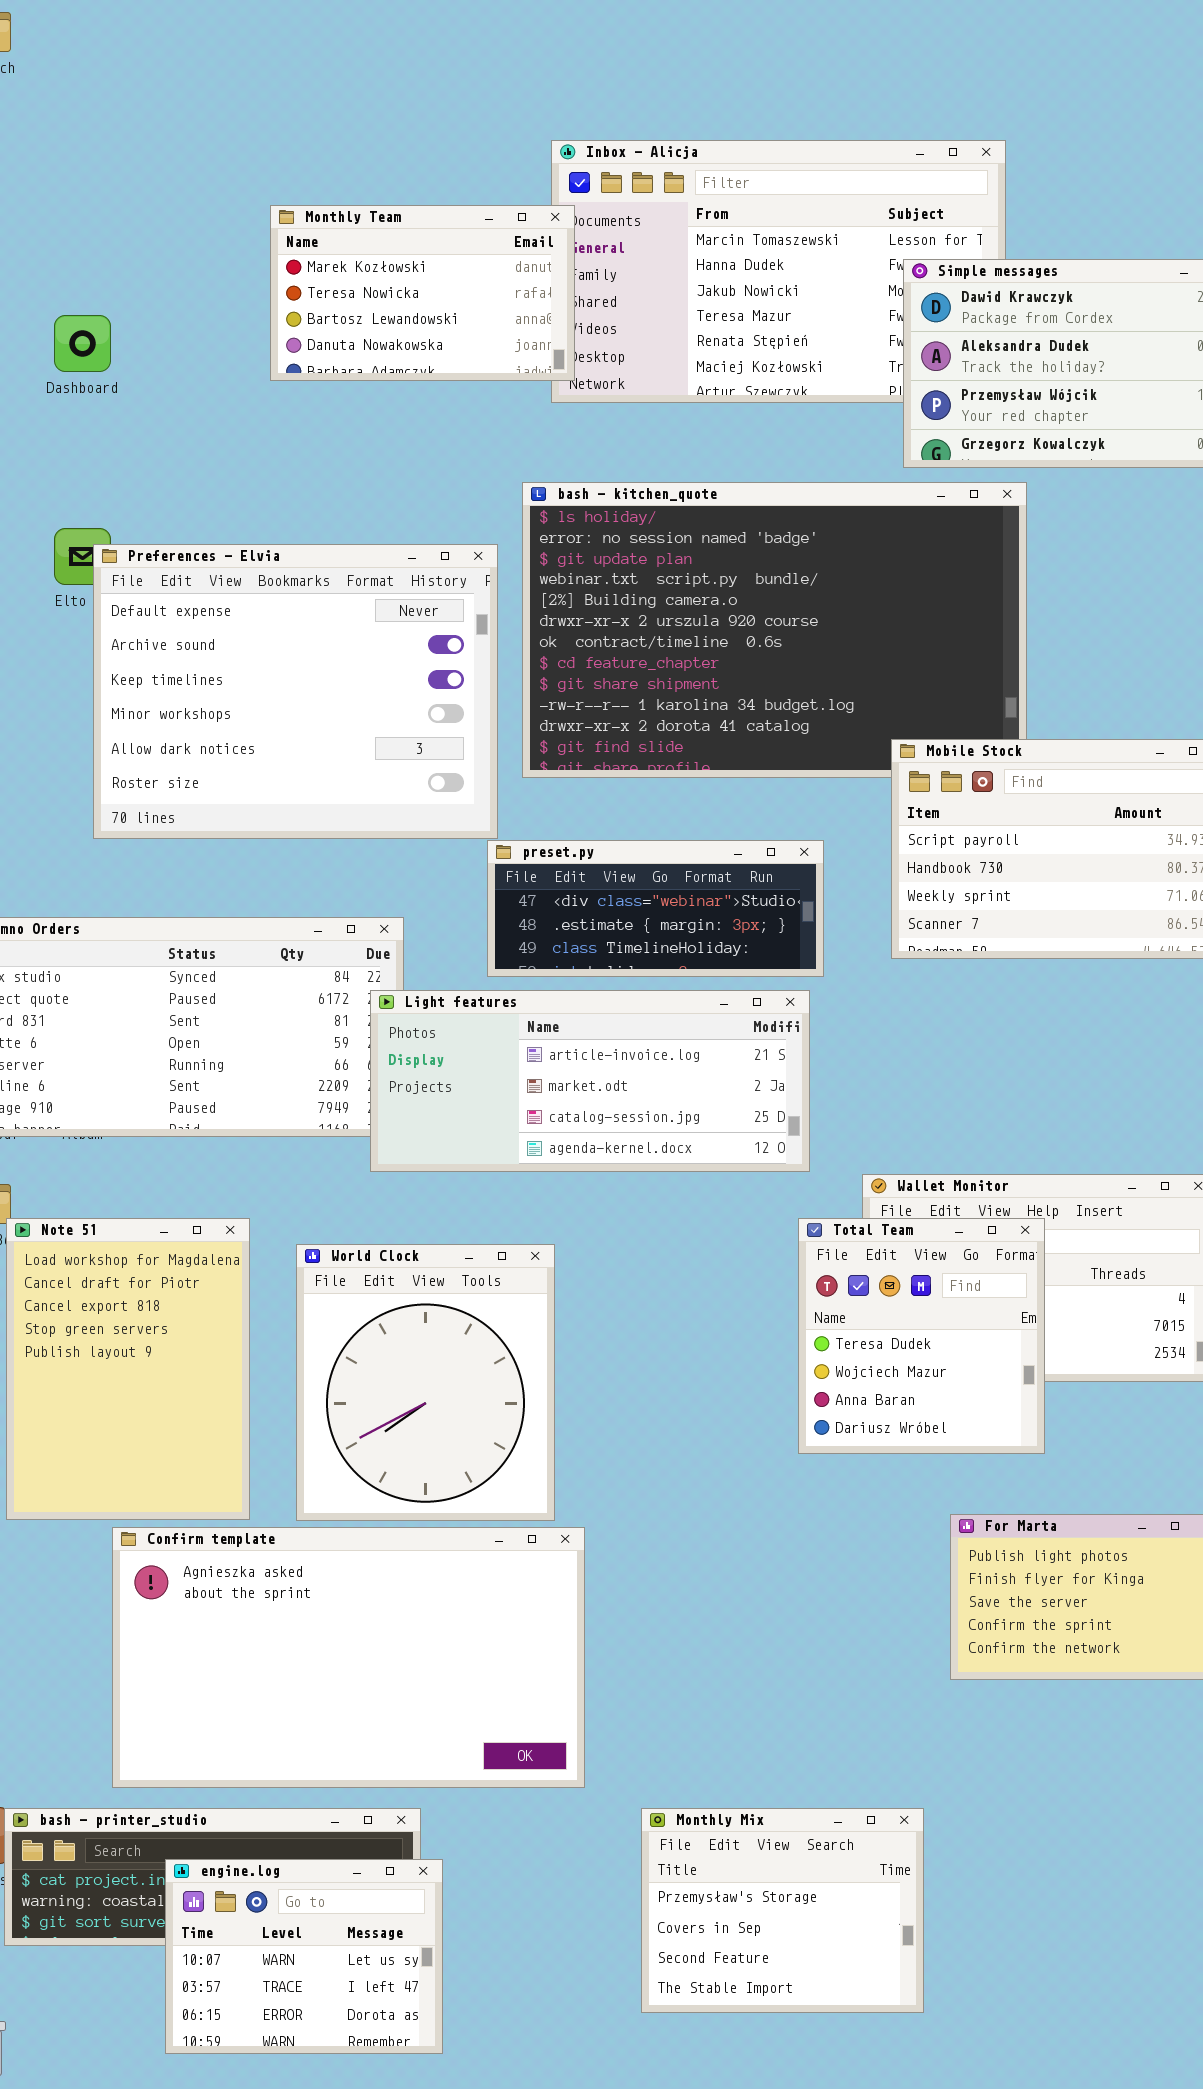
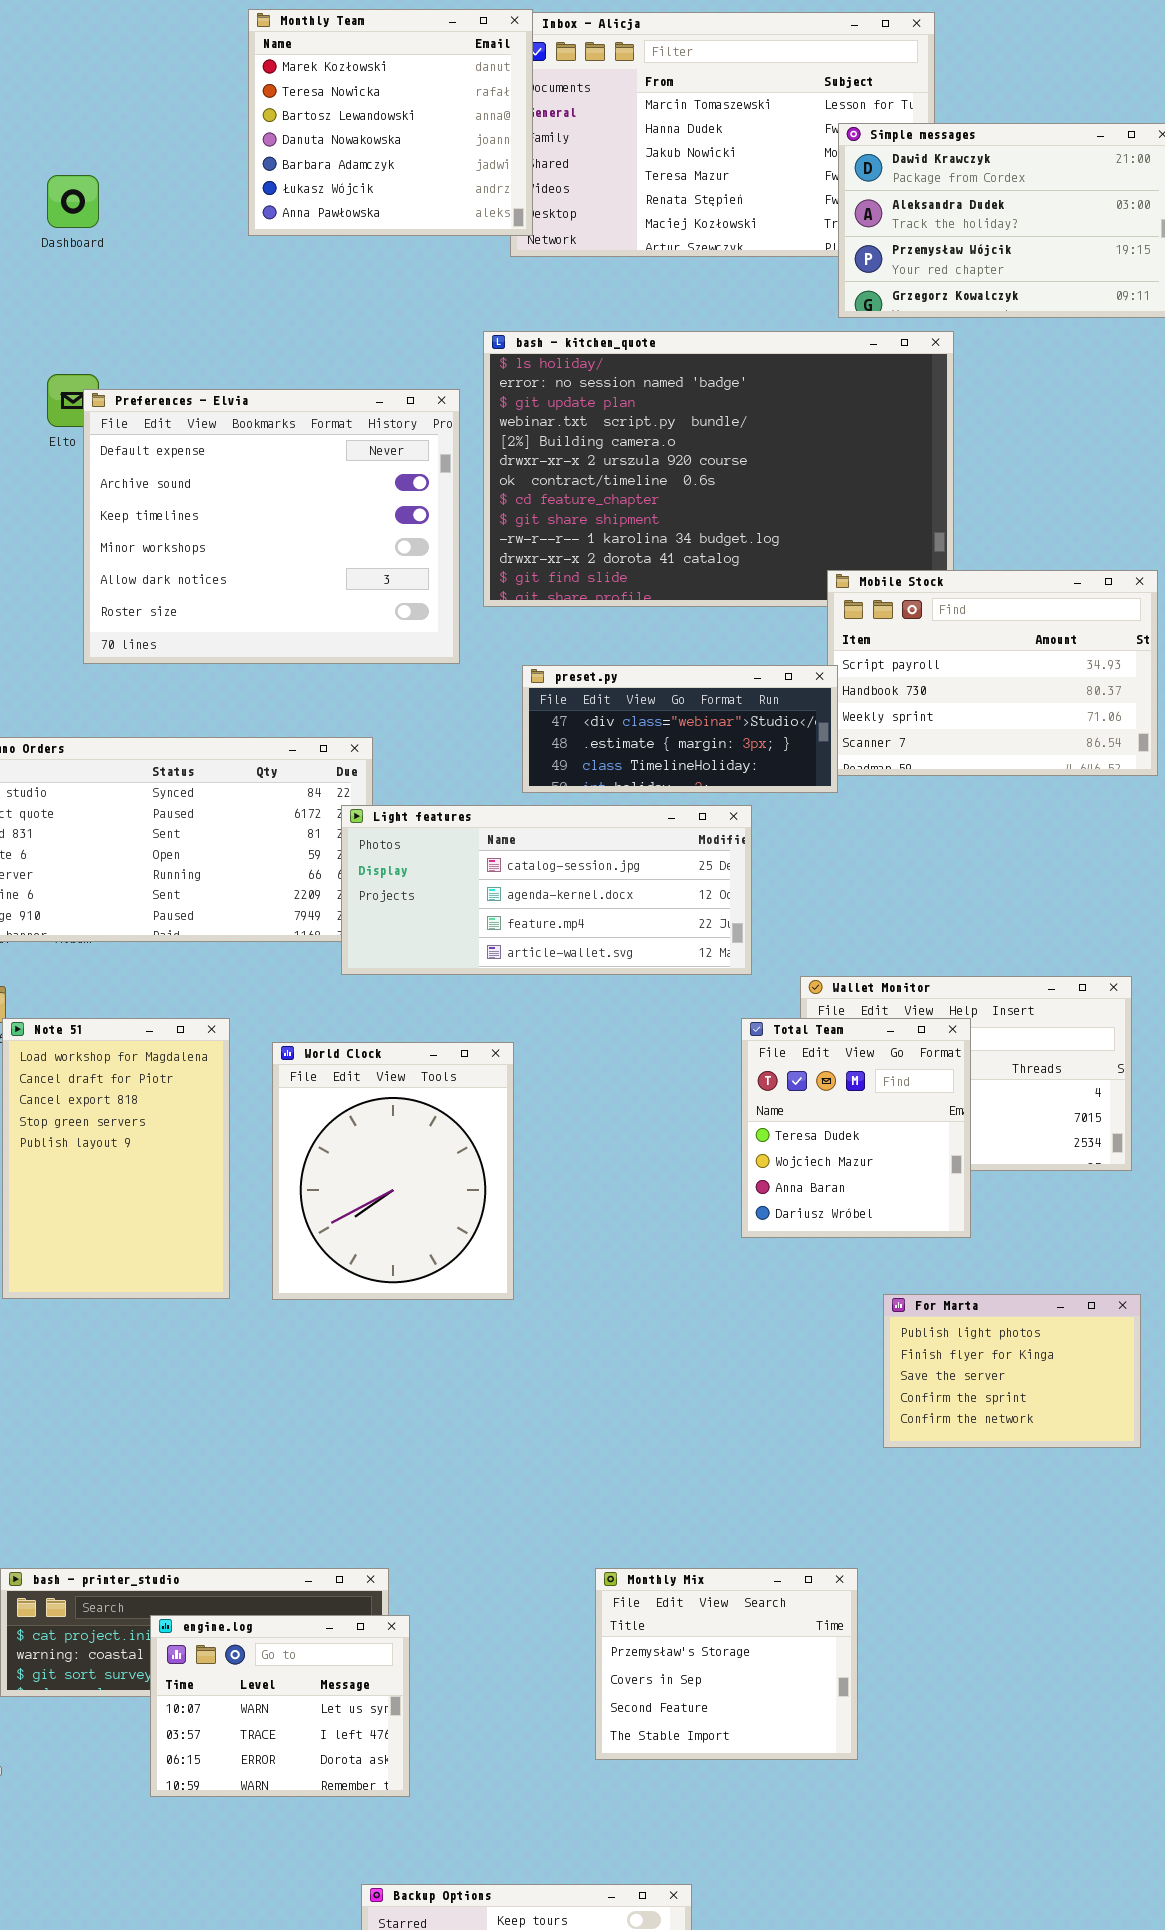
Monthly Team: [270,205,575,381] -> [248,9,533,236], resized
preset.py: [487,840,824,977] -> [522,665,838,793], moved
Light features: [370,990,810,1172] -> [341,805,752,975], scrolled down 2 rows
Confirm template: [112,1527,585,1788] -> none, closed

